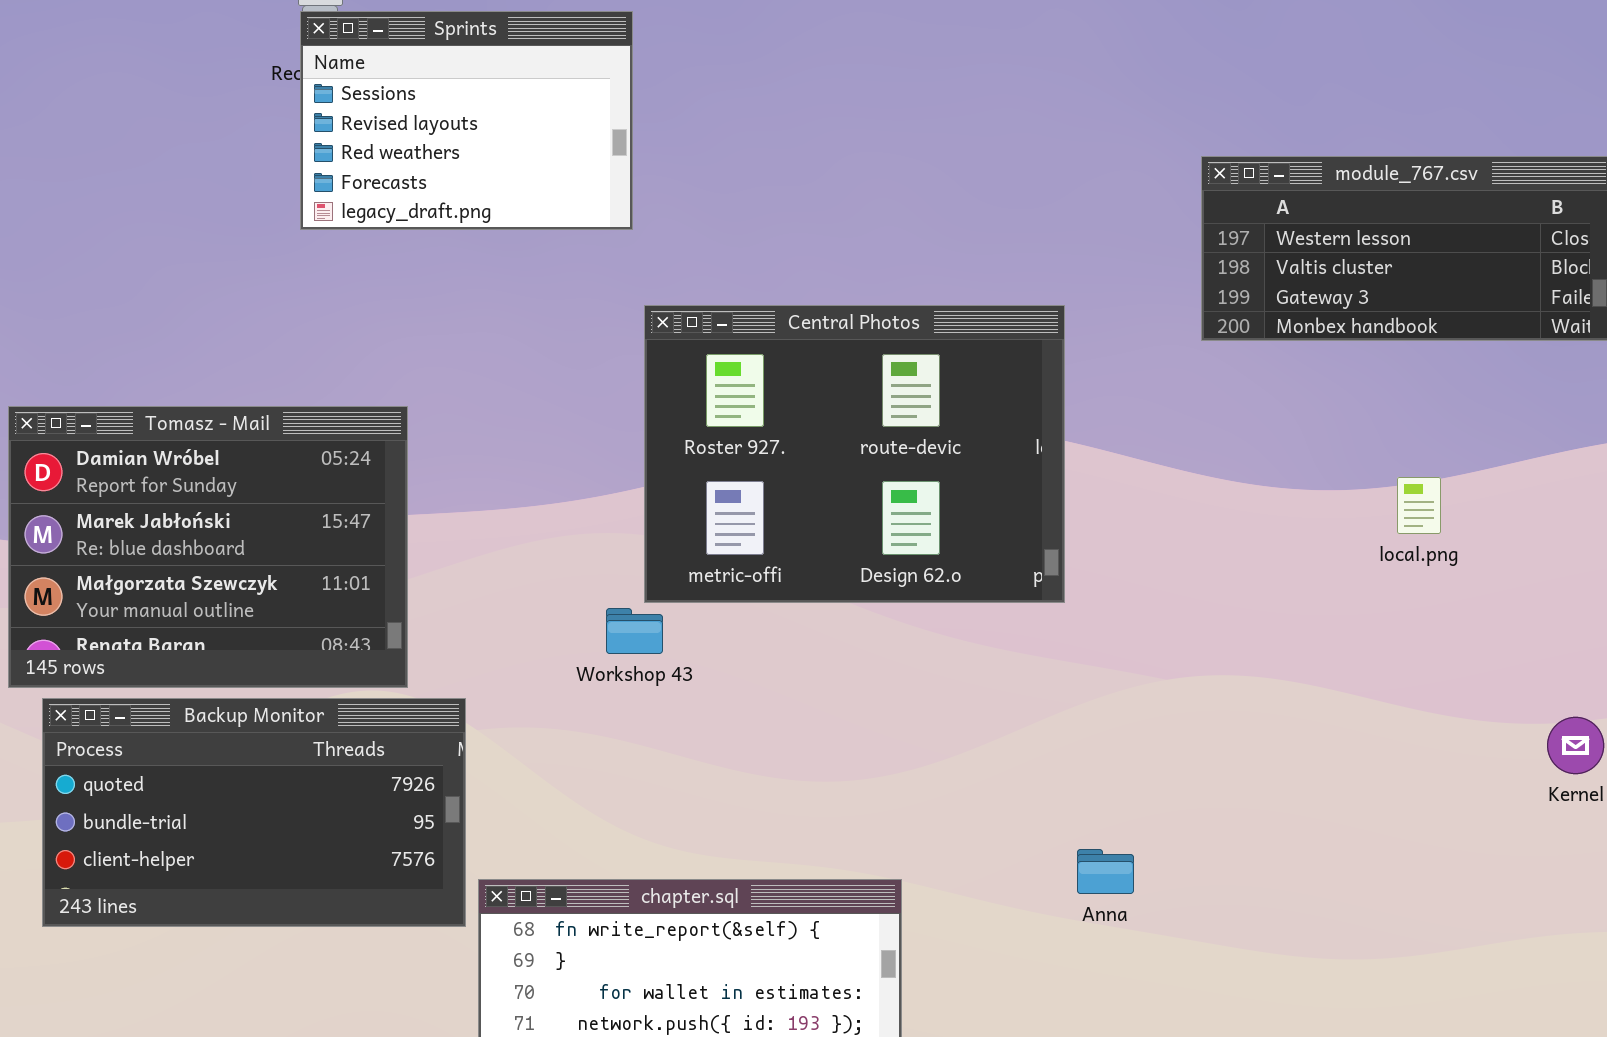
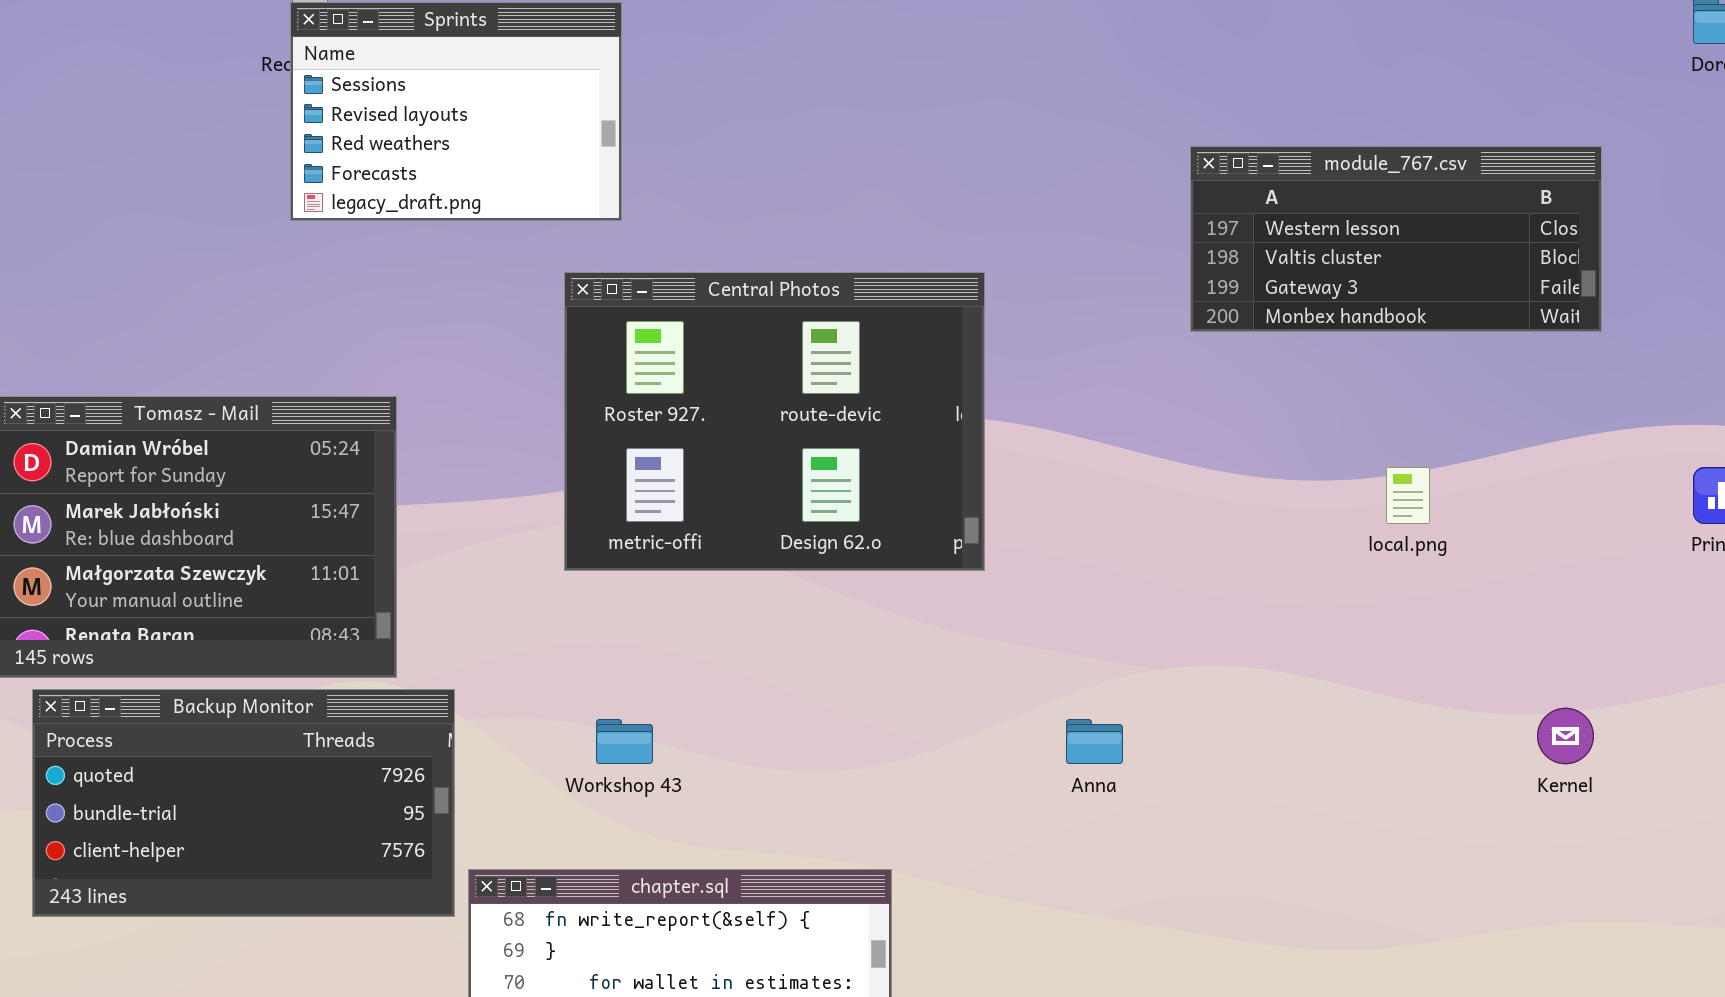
Central Photos: [644,305,1065,603] -> [564,272,985,571], moved
Workshop 43: [606,608,663,654] -> [596,719,653,764], moved
Anna: [1077,849,1134,894] -> [1066,719,1123,764], moved

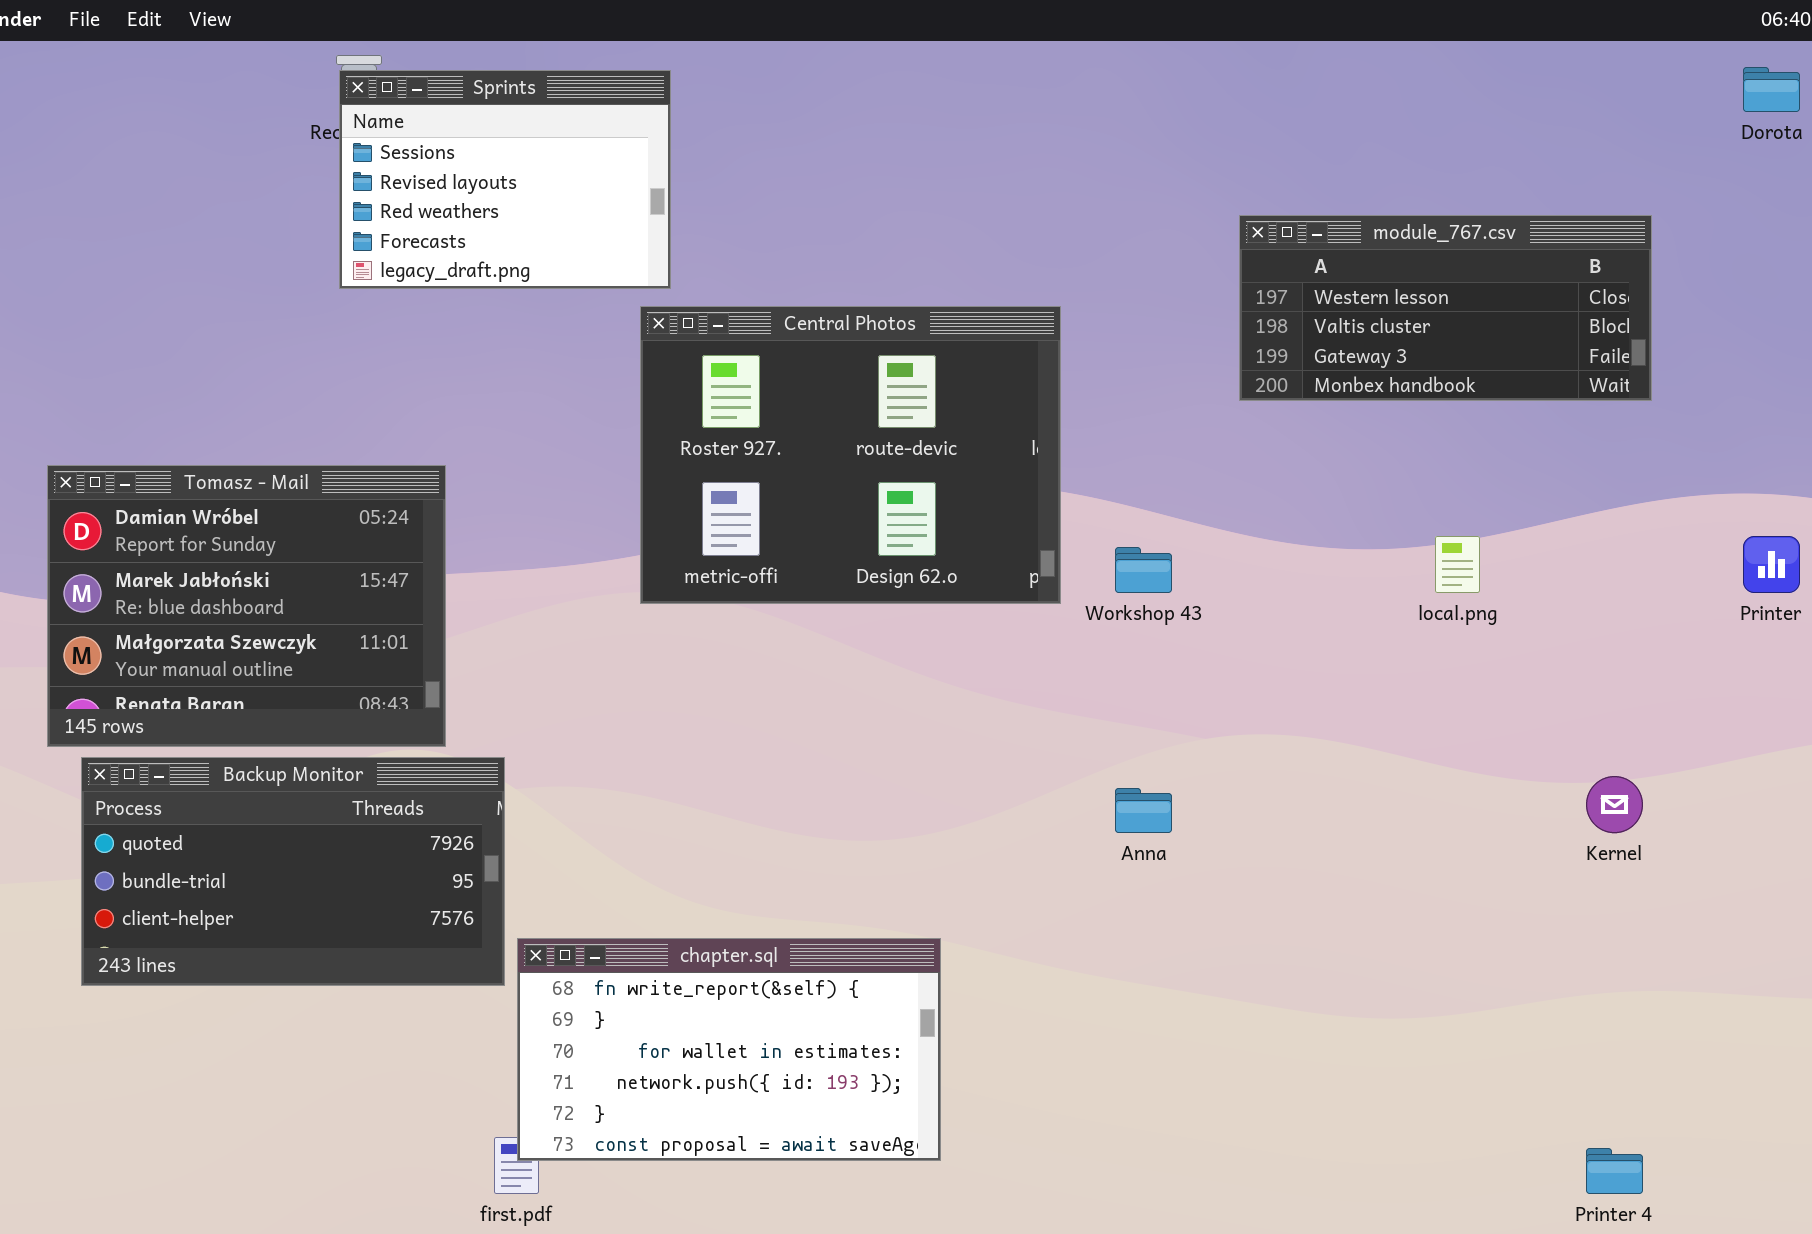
Central Photos: [564,272,985,571] -> [640,306,1061,604], moved
Workshop 43: [596,719,653,764] -> [1115,547,1172,593], moved

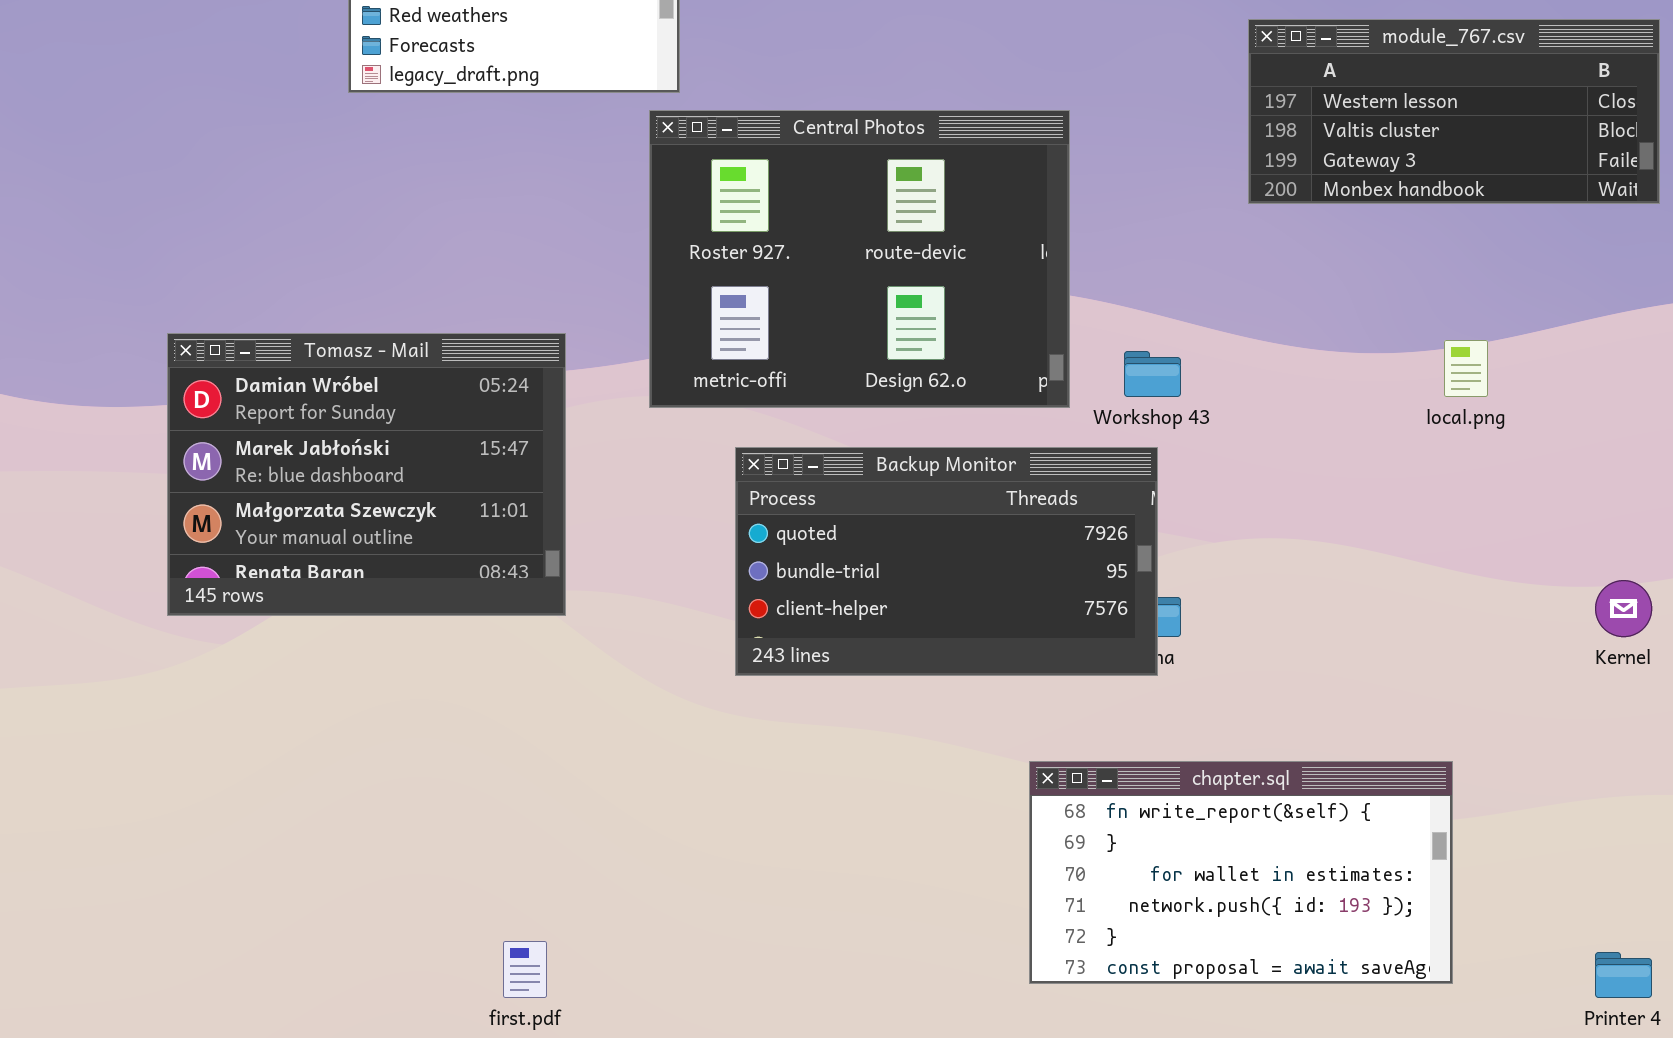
Tomasz - Mail: [47,465,446,747] -> [167,333,566,616], moved
Backup Monitor: [81,757,505,986] -> [735,447,1158,676], moved
chapter.sql: [517,938,941,1161] -> [1029,761,1453,984], moved

